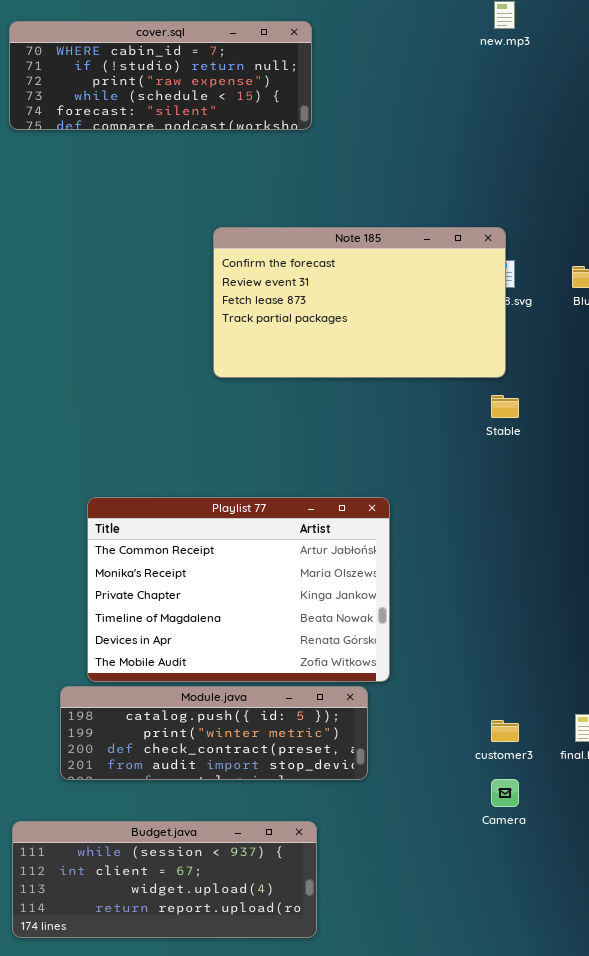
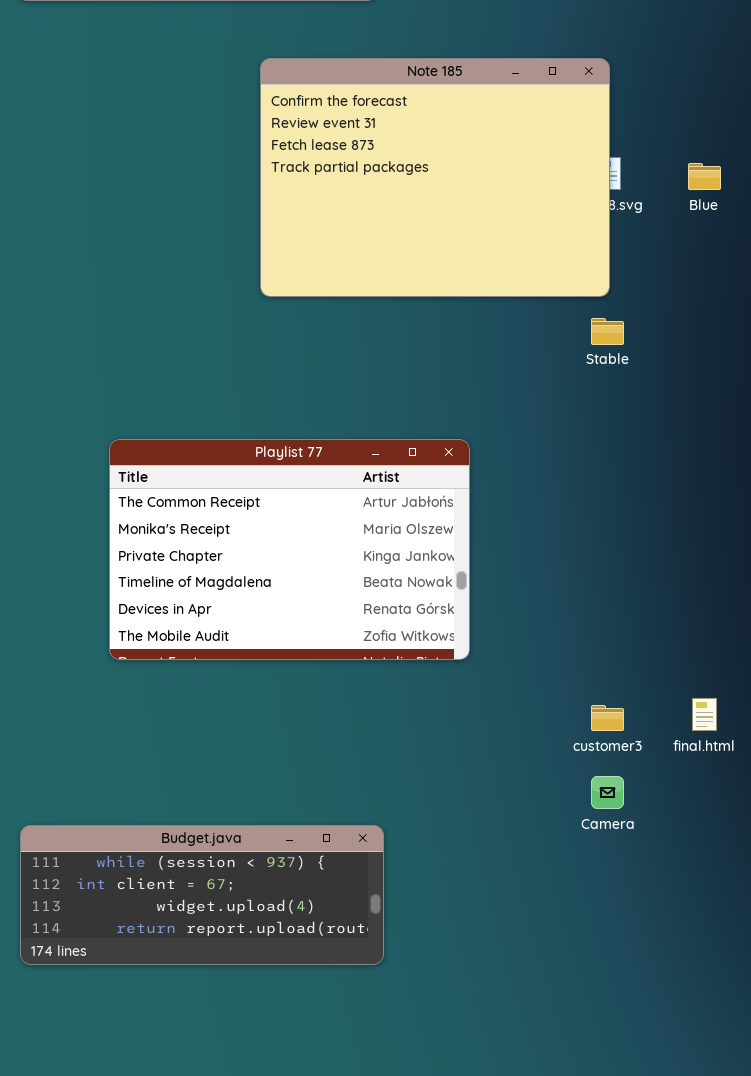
Note 185: [213,227,506,378] -> [260,58,610,297], resized
Module.java: [60,686,368,780] -> none, closed

